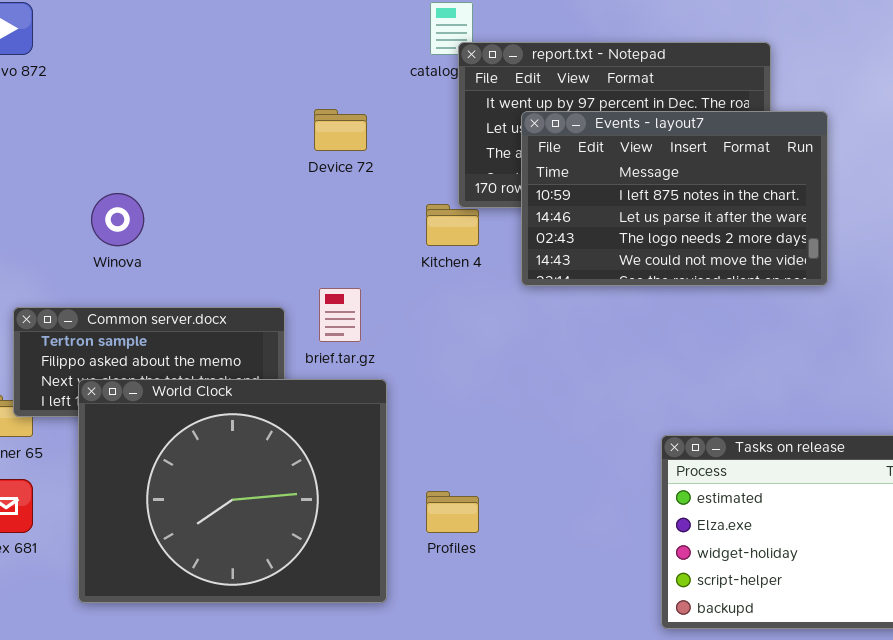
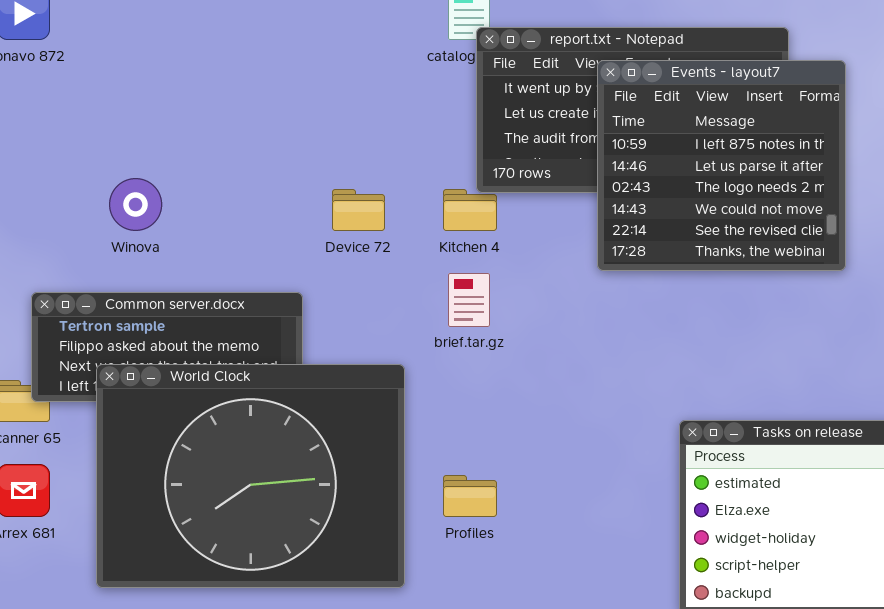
Device 72: [314,109,367,151] -> [332,189,385,231], moved
Events - layout7: [521,111,828,286] -> [597,60,846,271], resized
brief.tar.gz: [319,288,361,342] -> [448,273,490,327], moved

